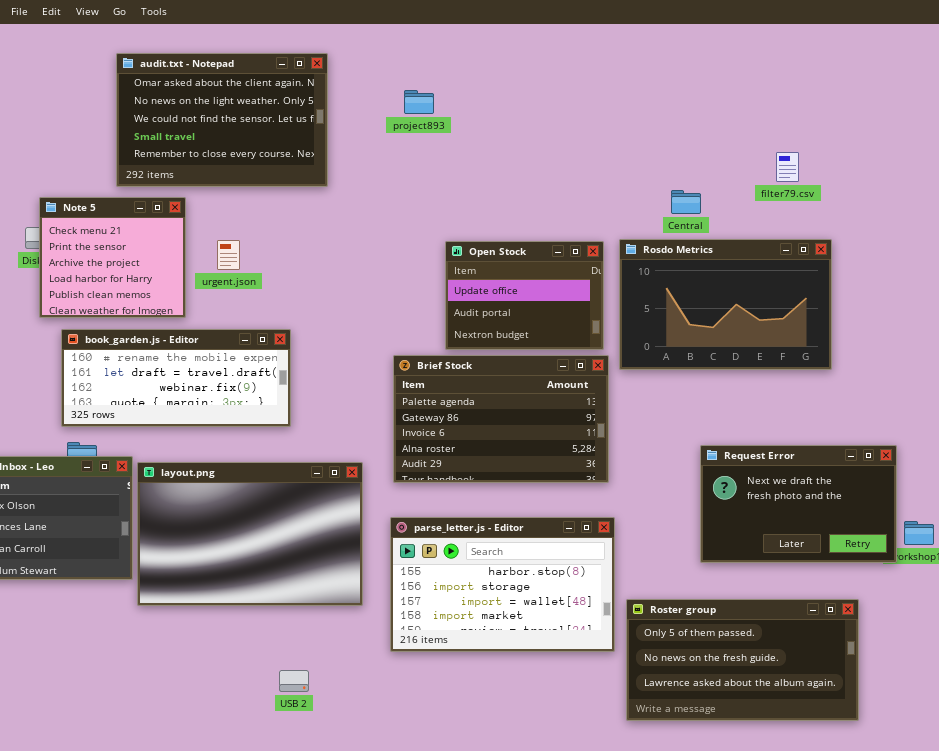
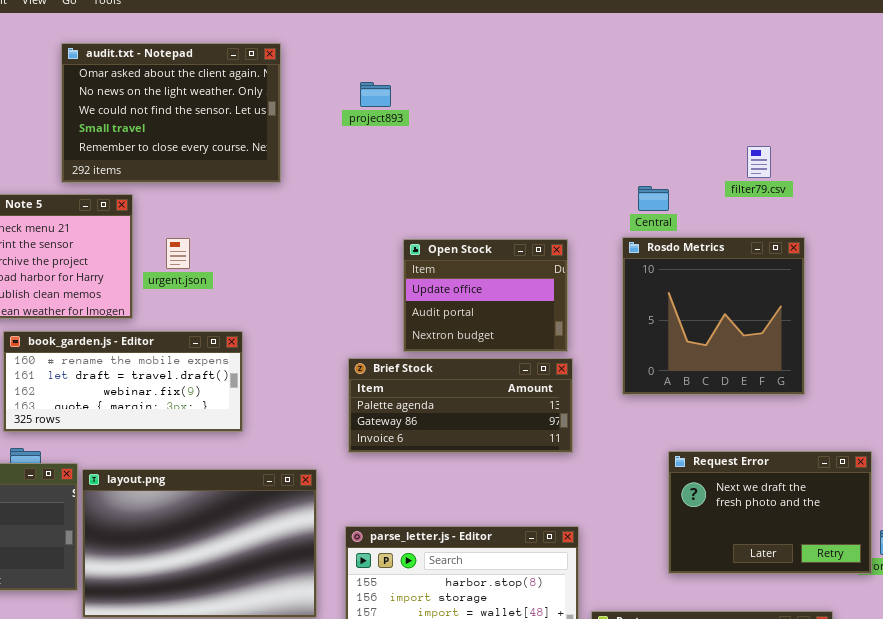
Rosdo Metrics: [619,239,832,370] -> [622,237,805,395], resized
Brief Stock: [393,355,609,483] -> [348,358,573,453], resized

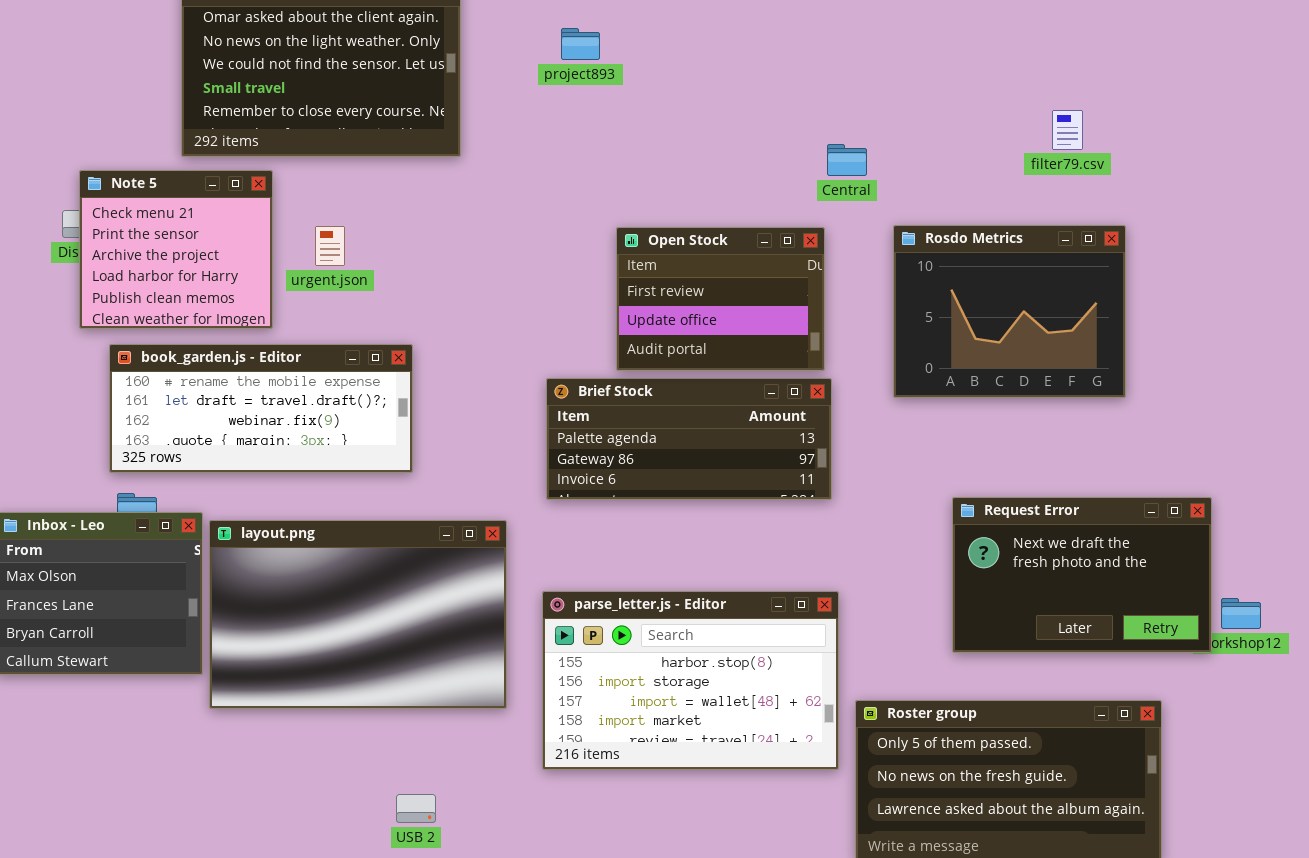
Central: [638,186,669,211] -> [827,144,867,176], moved
Rosdo Metrics: [622,237,805,395] -> [893,225,1126,398], resized
Open Stock: [403,239,568,352] -> [616,227,825,371], scrolled up 1 row

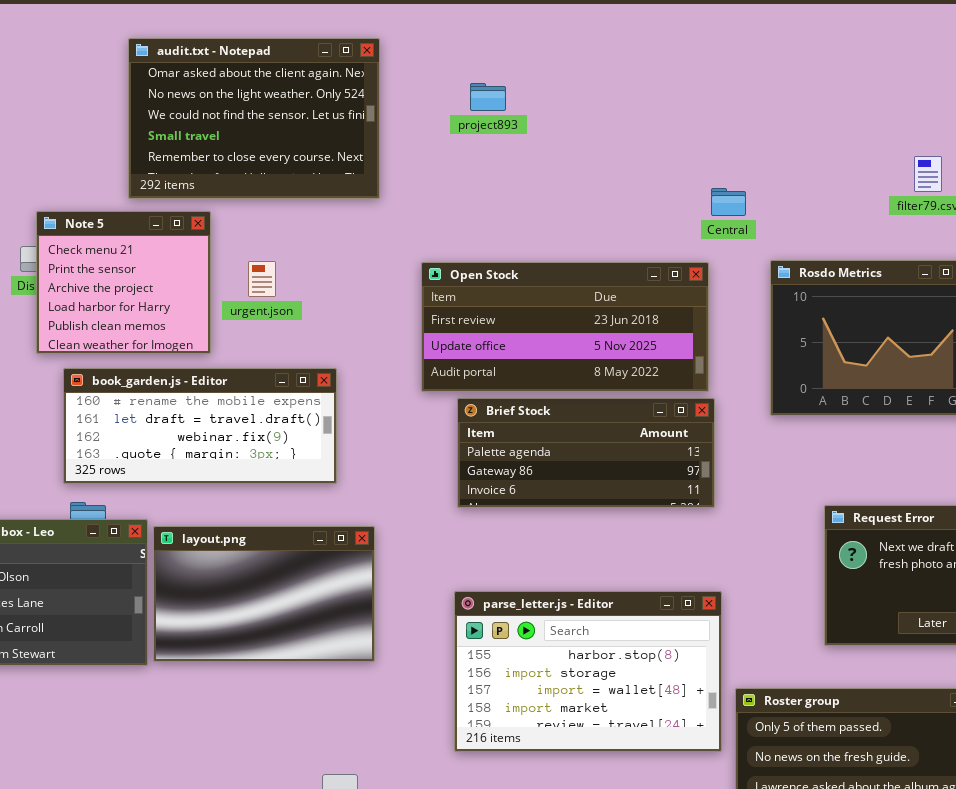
Open Stock: [616,227,825,371] -> [421,262,709,392], resized
layout.png: [209,520,507,709] -> [153,526,375,662], resized

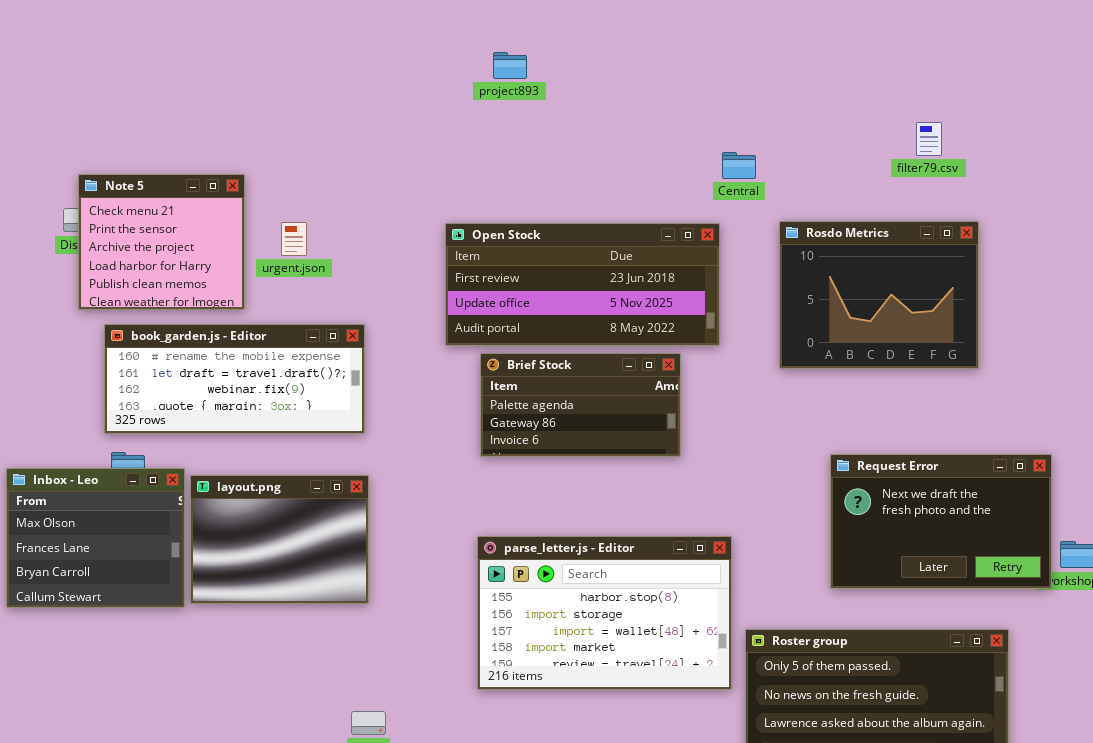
audit.txt - Notepad: [128,38,380,199] -> none, closed
Brief Stock: [457,398,715,508] -> [480,353,681,457], resized
layout.png: [153,526,375,662] -> [190,475,369,604], resized

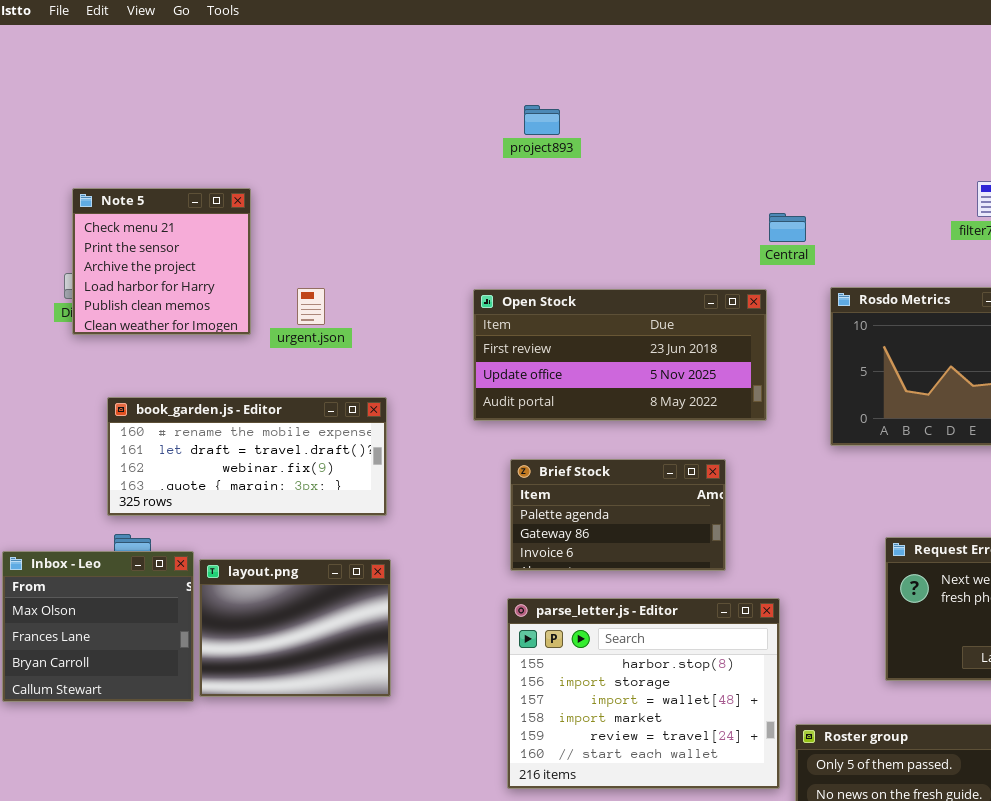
Note 5: [78,174,245,310] -> [72,188,251,335], moved
Brief Stock: [480,353,681,457] -> [510,459,726,571], moved
parse_letter.js - Editor: [477,536,732,690] -> [507,598,780,789], resized

